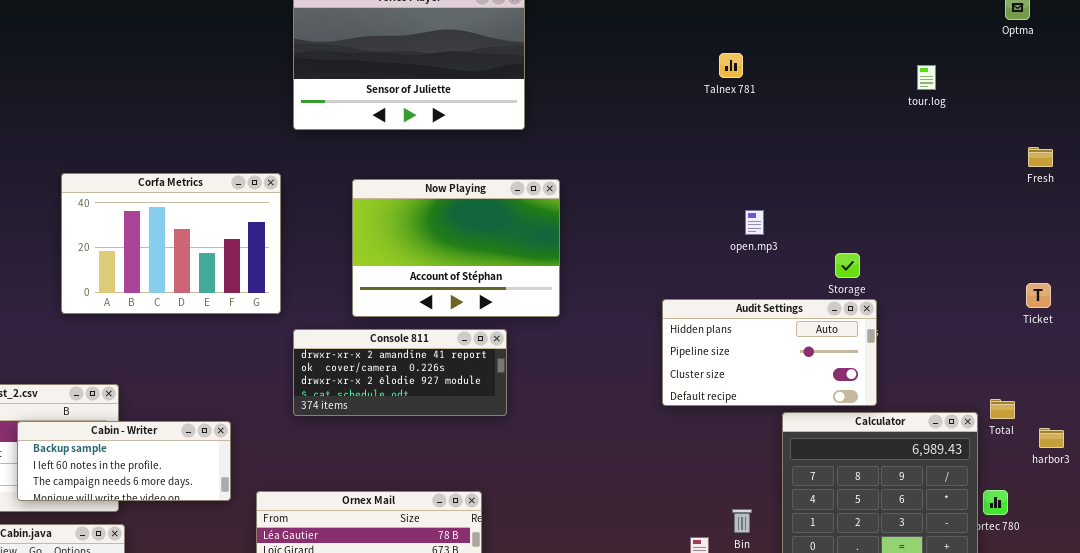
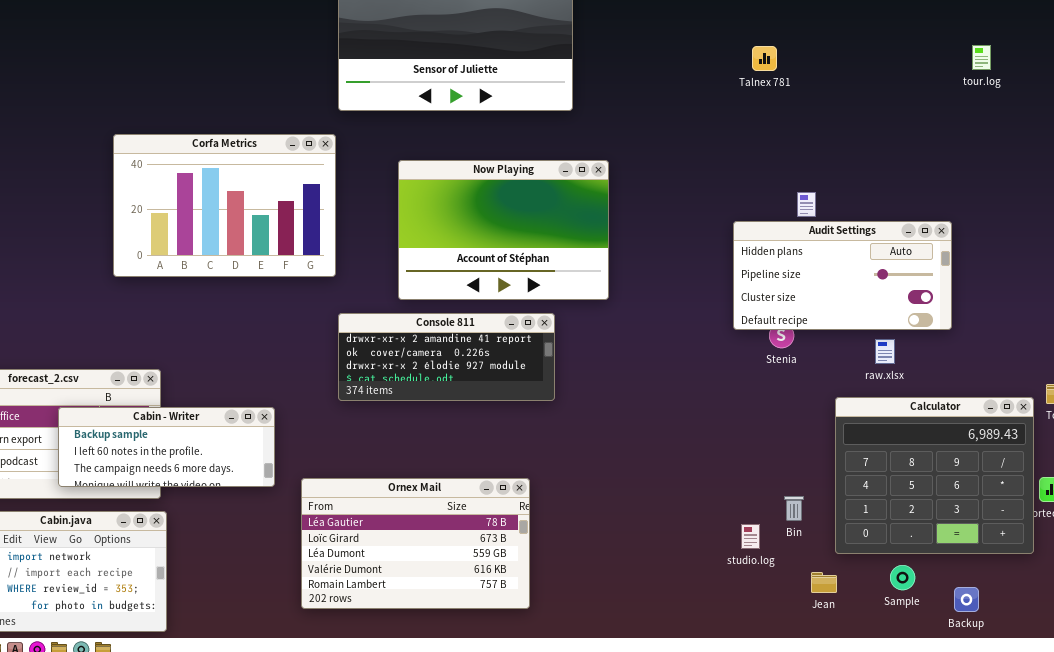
Talnex 781: [719,53,743,78] -> [752,46,777,71], moved
Corfa Metrics: [61,173,281,314] -> [113,134,336,277], moved
Audit Settings: [662,299,877,406] -> [733,221,952,330], moved

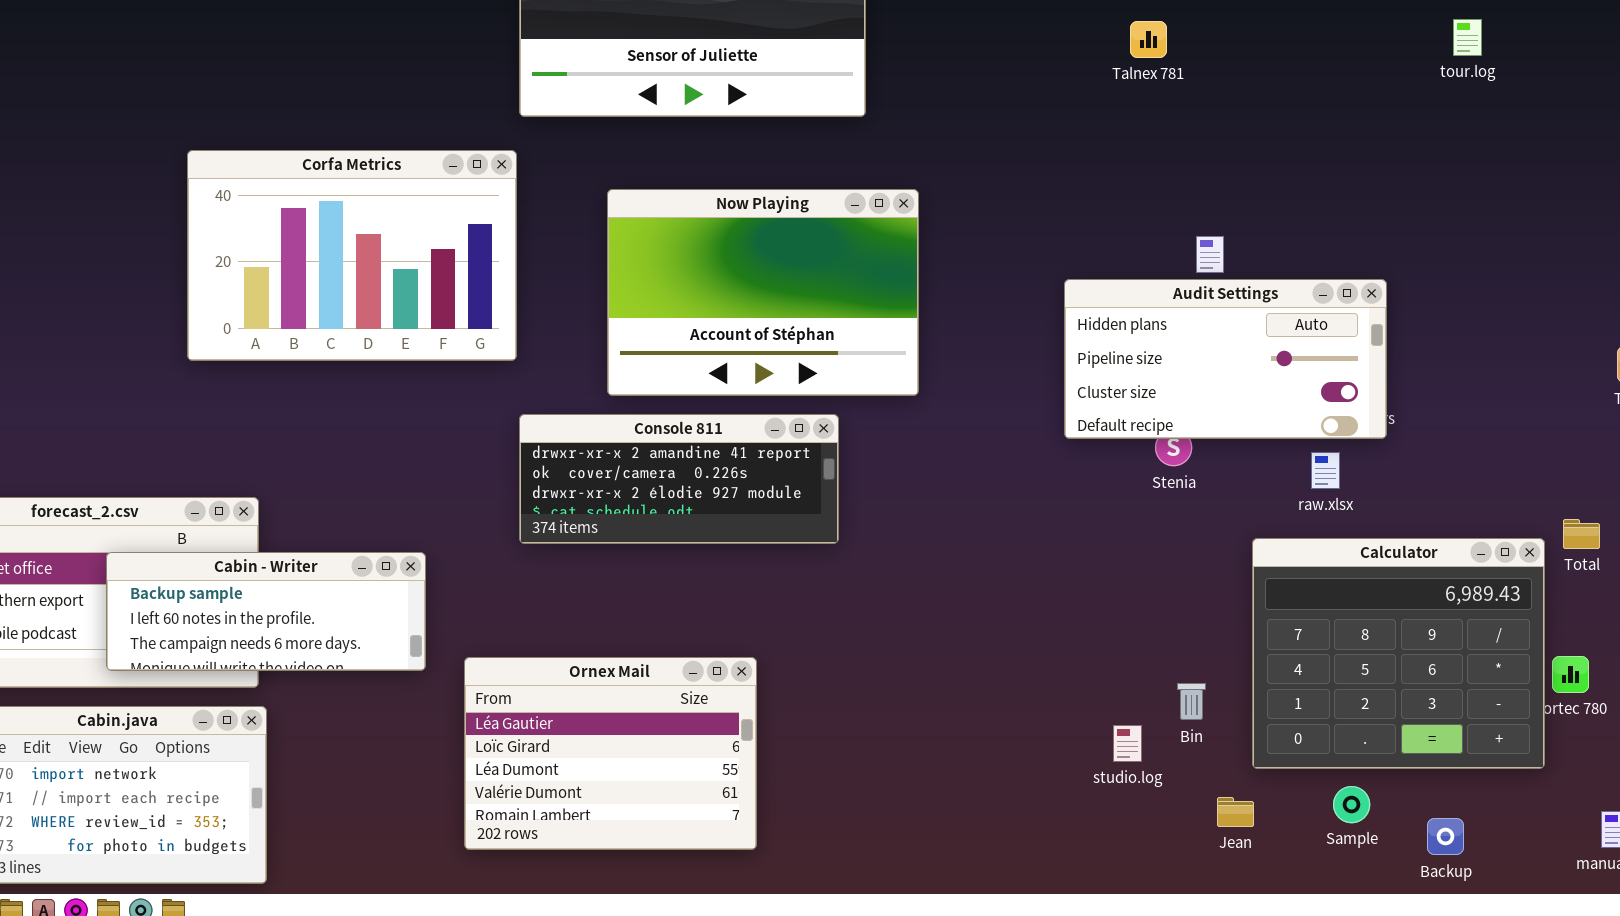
Audit Settings: [733,221,952,330] -> [1064,279,1387,439], moved
Ornex Mail: [301,478,530,609] -> [464,657,757,850], resized

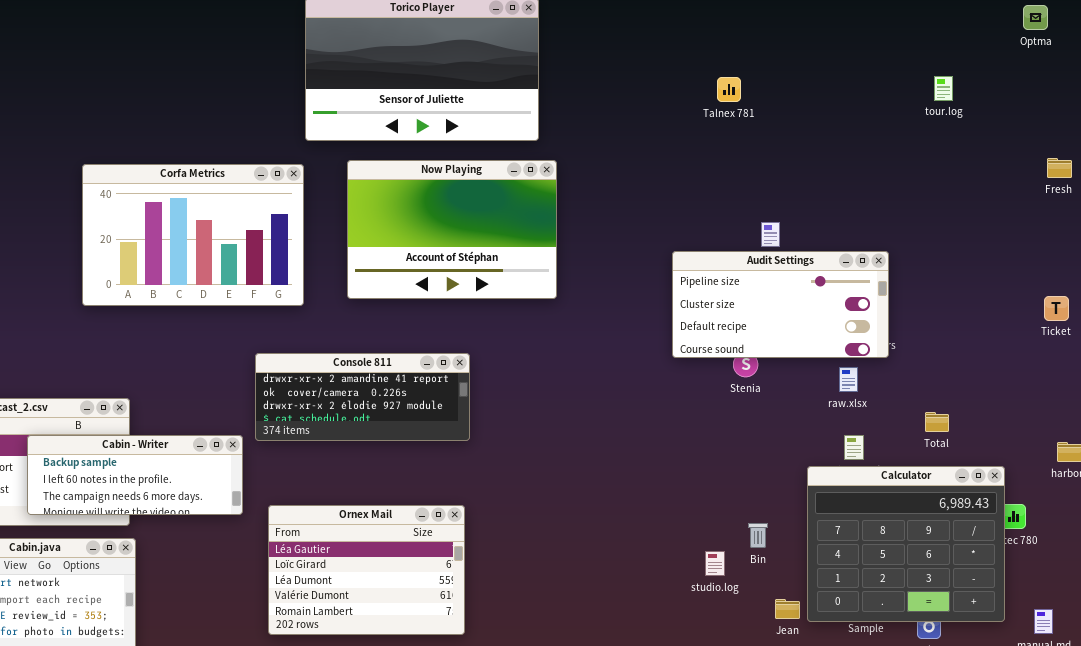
Now Playing: [607,189,919,396] -> [347,160,557,299], moved
Audit Settings: [1064,279,1387,439] -> [672,251,889,358], scrolled down 1 row
Console 811: [519,414,839,544] -> [255,353,470,441], moved
Total: [1563,519,1600,549] -> [925,412,949,432], moved
Calculator: [1252,538,1545,769] -> [807,466,1005,622], moved

